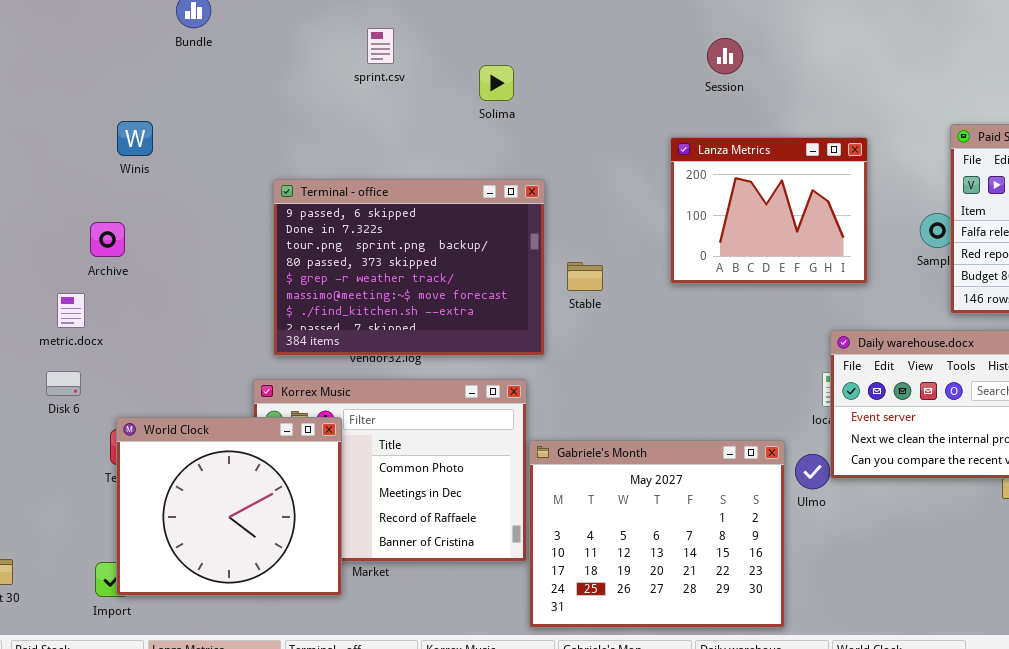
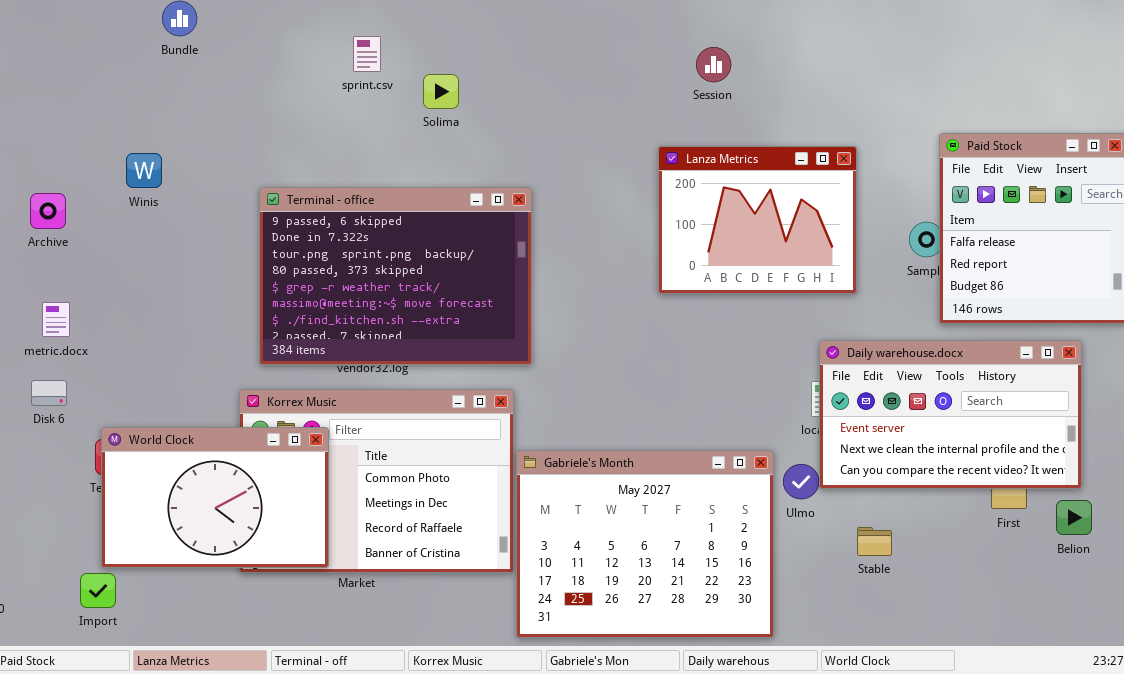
Solima: [479,65,514,101] -> [423,74,459,109], moved
Winis: [117,121,153,156] -> [126,153,162,188], moved
Archive: [90,222,125,257] -> [30,193,66,229], moved
Stable: [567,262,603,291] -> [857,527,892,556], moved
World Clock: [116,417,342,596] -> [101,427,329,568], resized

